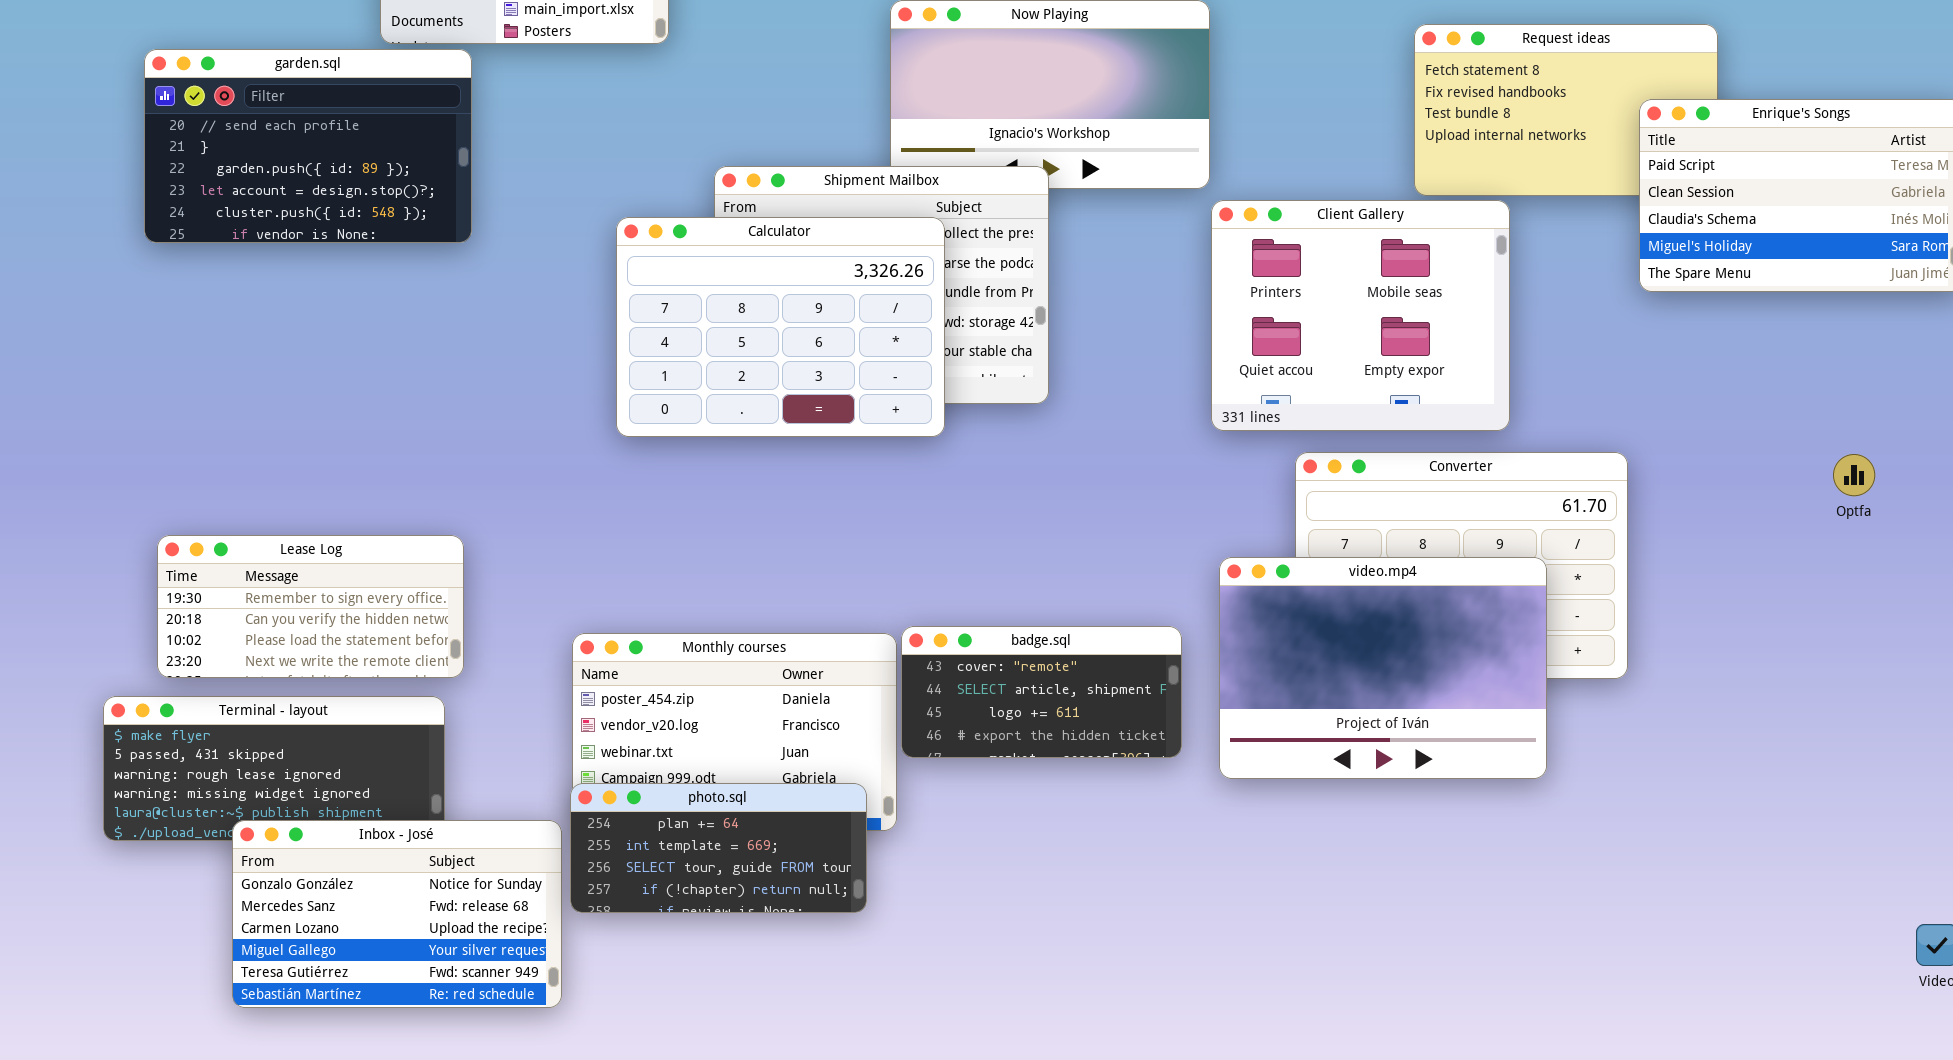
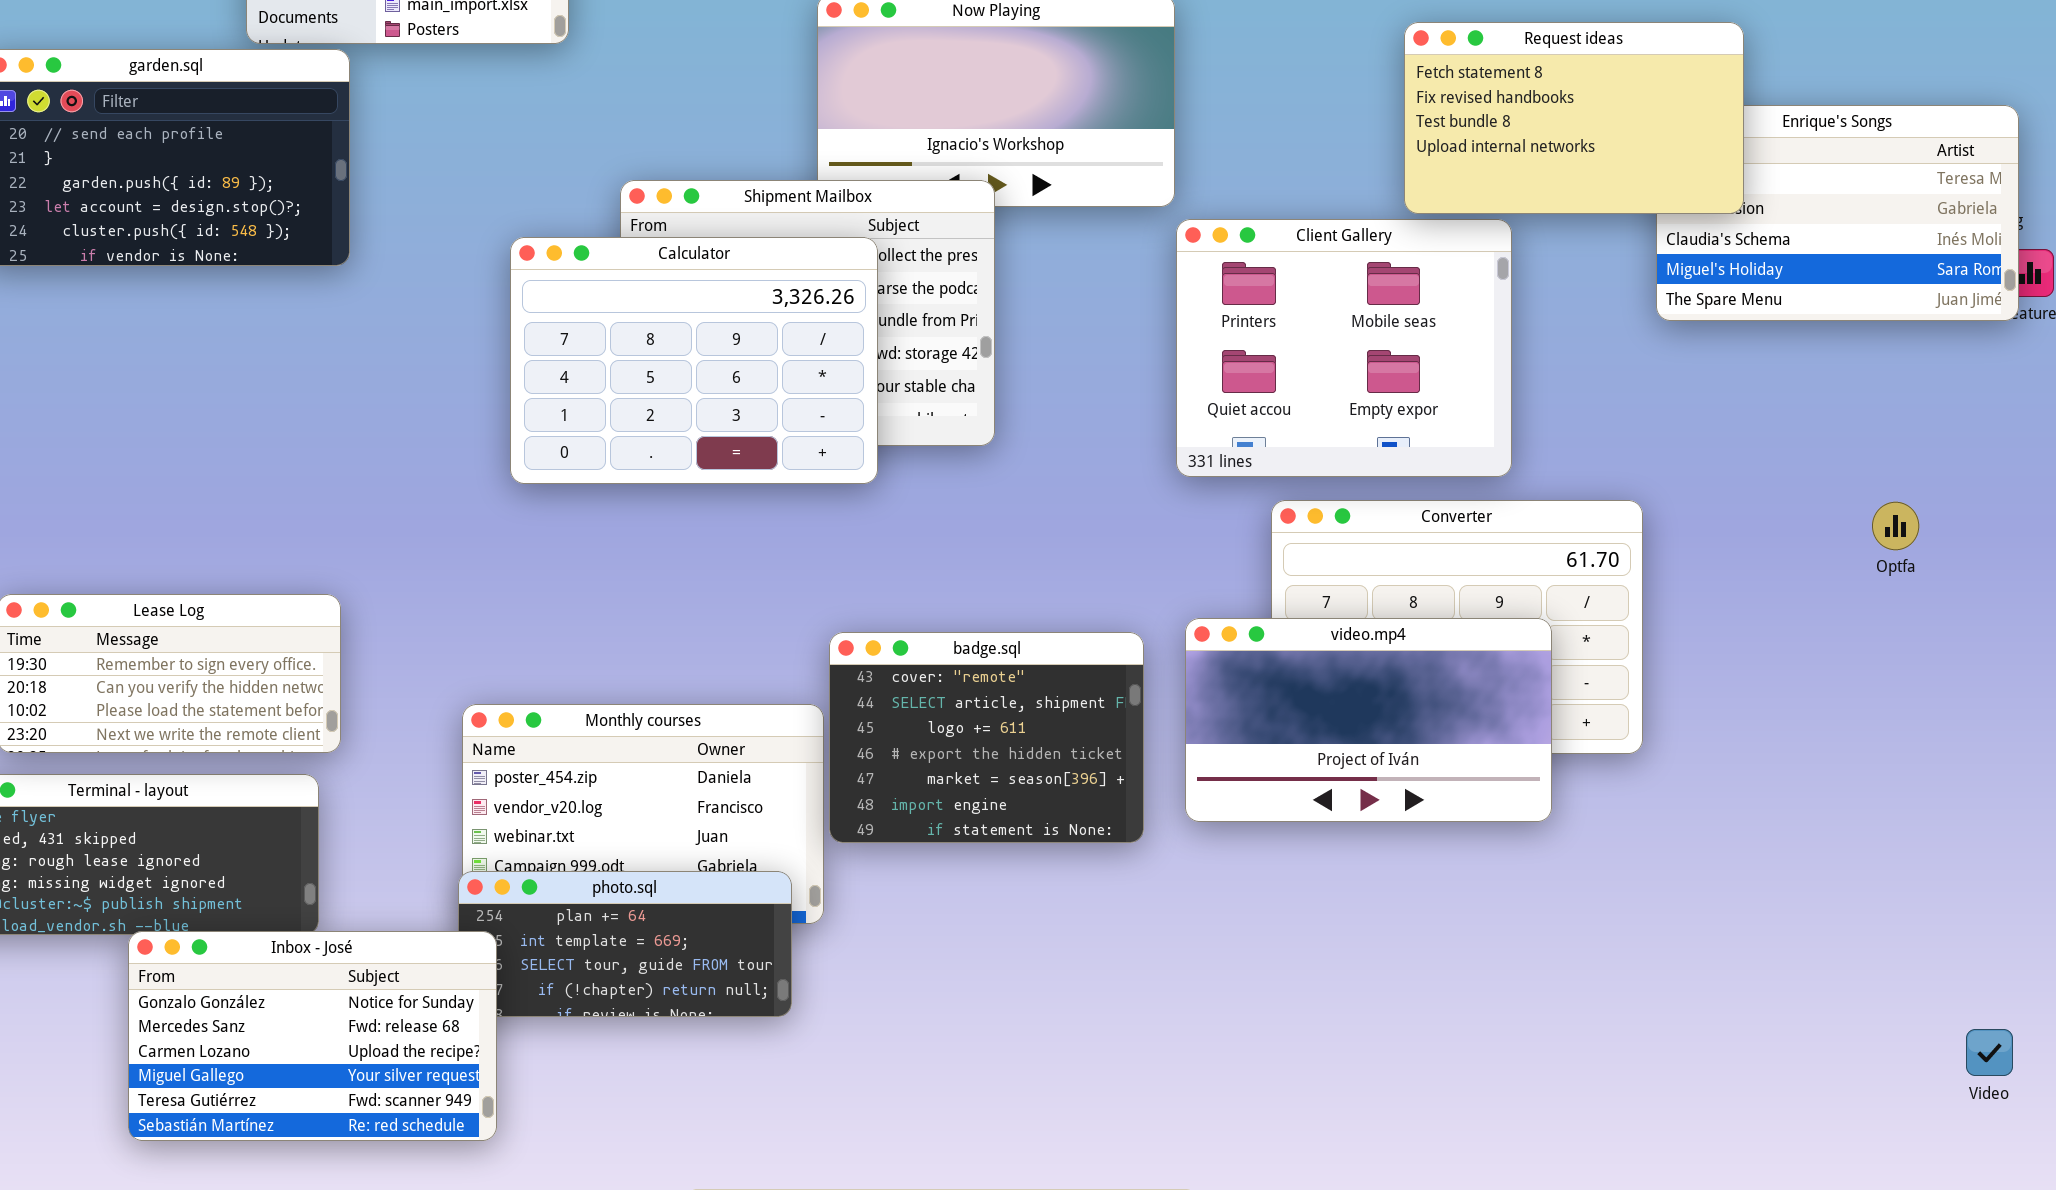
Request ideas: [1414,24,1718,196] -> [1404,22,1744,214], raised
video.mp4: [1219,557,1547,779] -> [1185,618,1552,822], resized
badge.sql: [901,626,1182,758] -> [829,632,1144,843], resized
Inbox - José: [232,820,562,1008] -> [128,931,497,1141], moved

